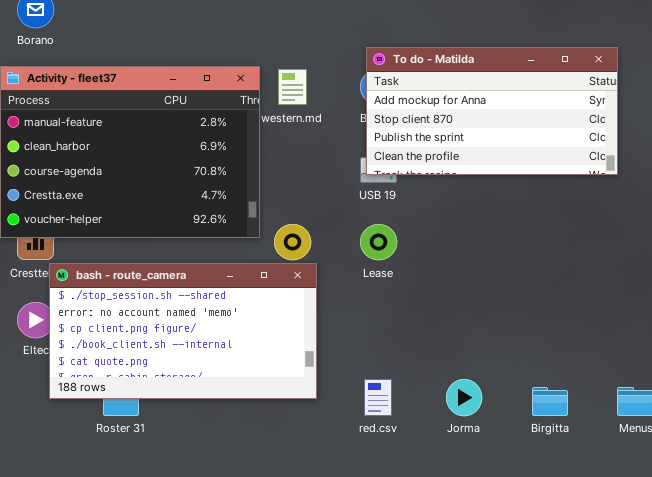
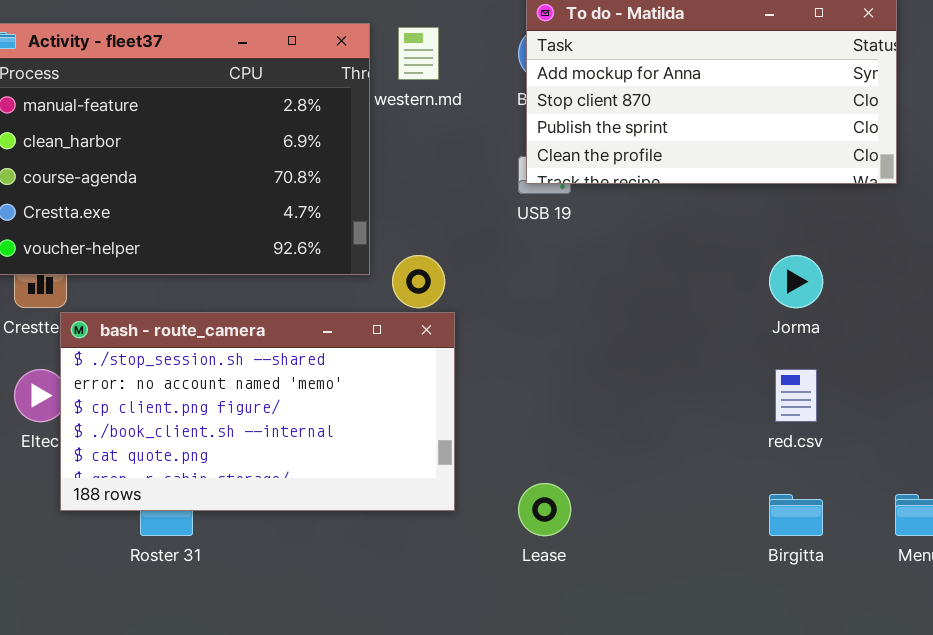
Lease: [360,224,397,260] -> [518,483,571,536], moved
red.csv: [364,379,392,416] -> [775,369,817,422], moved
Jorma: [446,379,482,416] -> [769,255,823,308], moved

